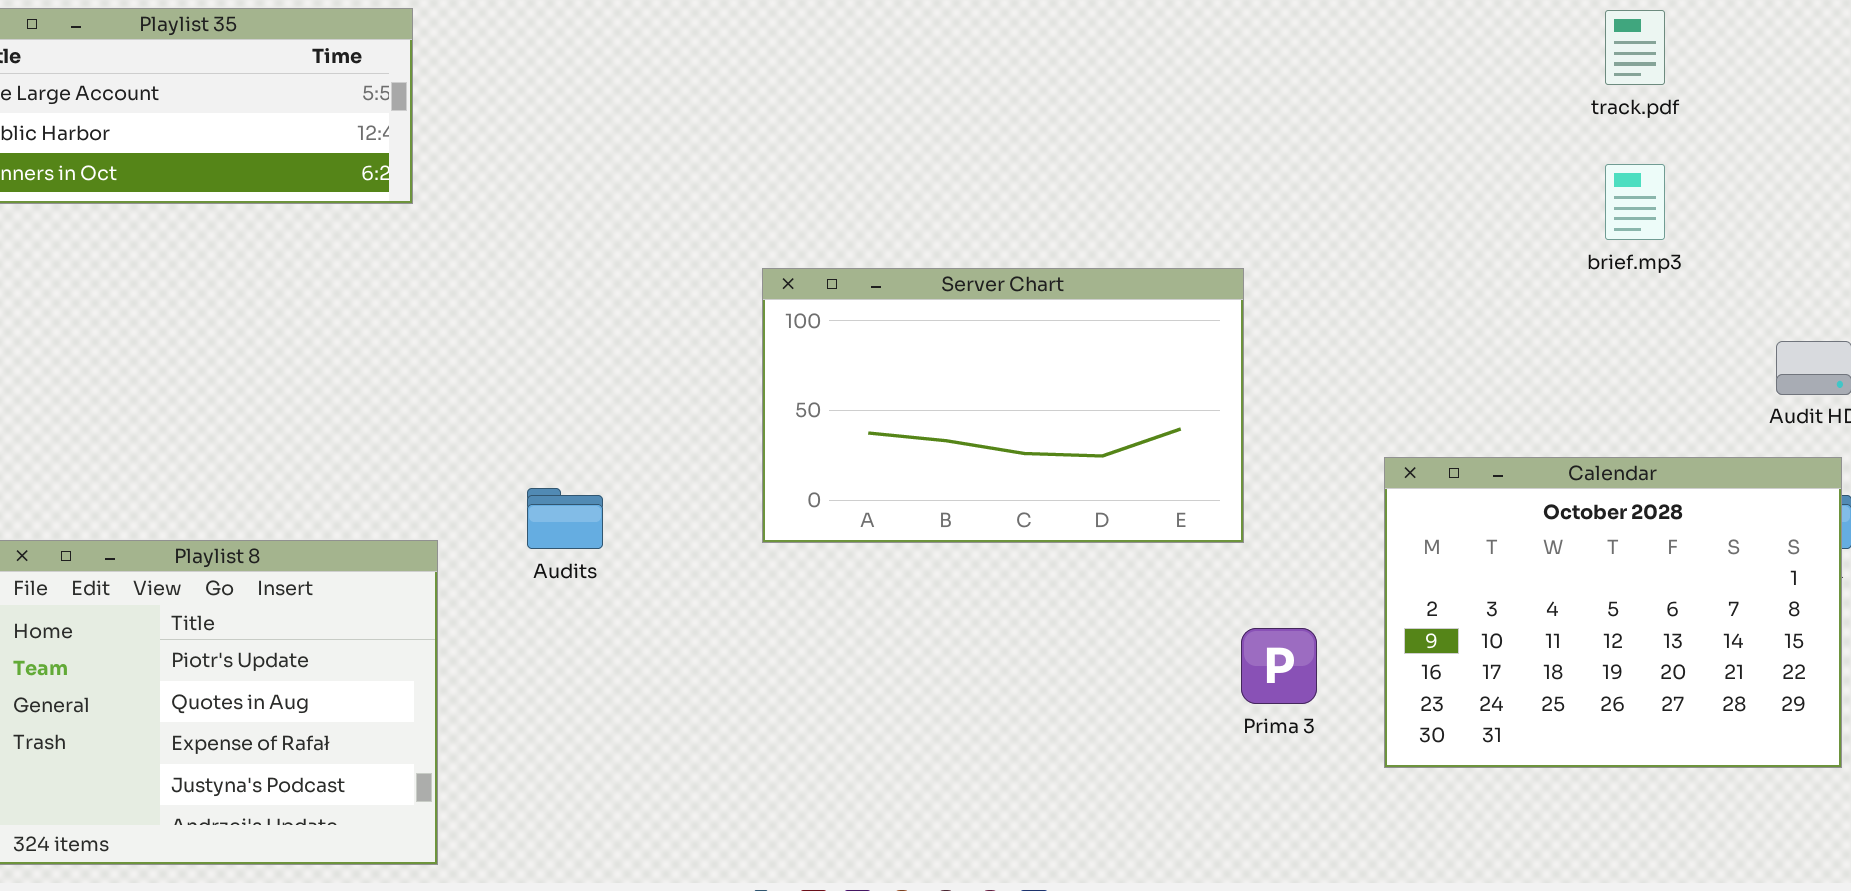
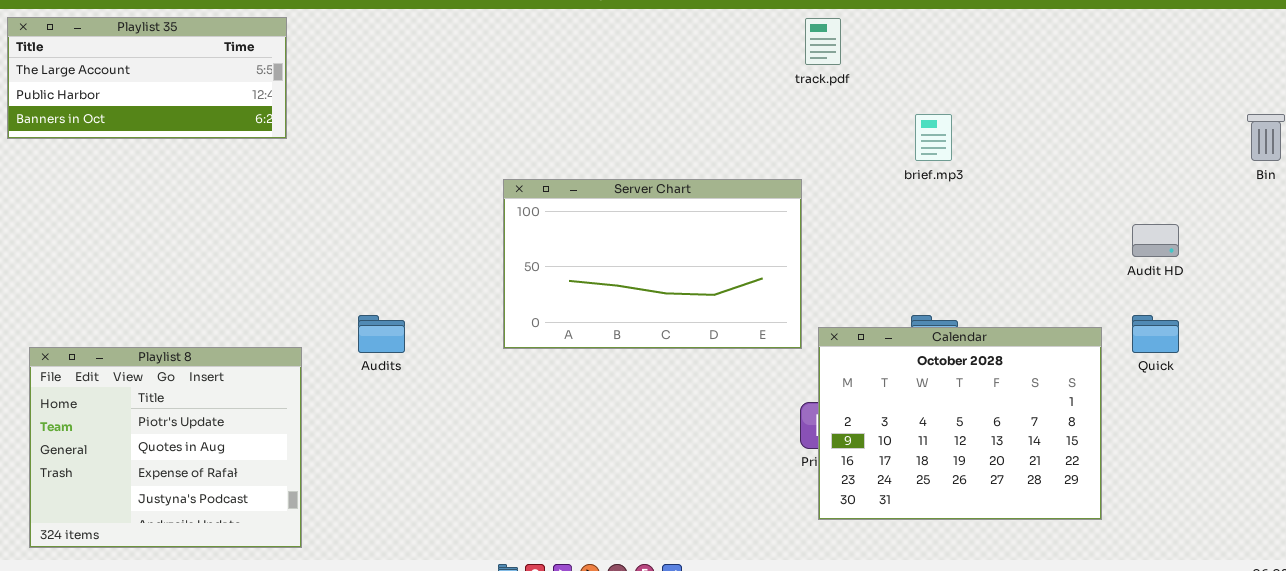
track.pdf: [1605,10,1665,85] -> [805,18,841,65], moved
brief.mp3: [1605,164,1665,240] -> [915,114,952,161], moved
Calendar: [1384,457,1842,768] -> [818,327,1102,520], moved

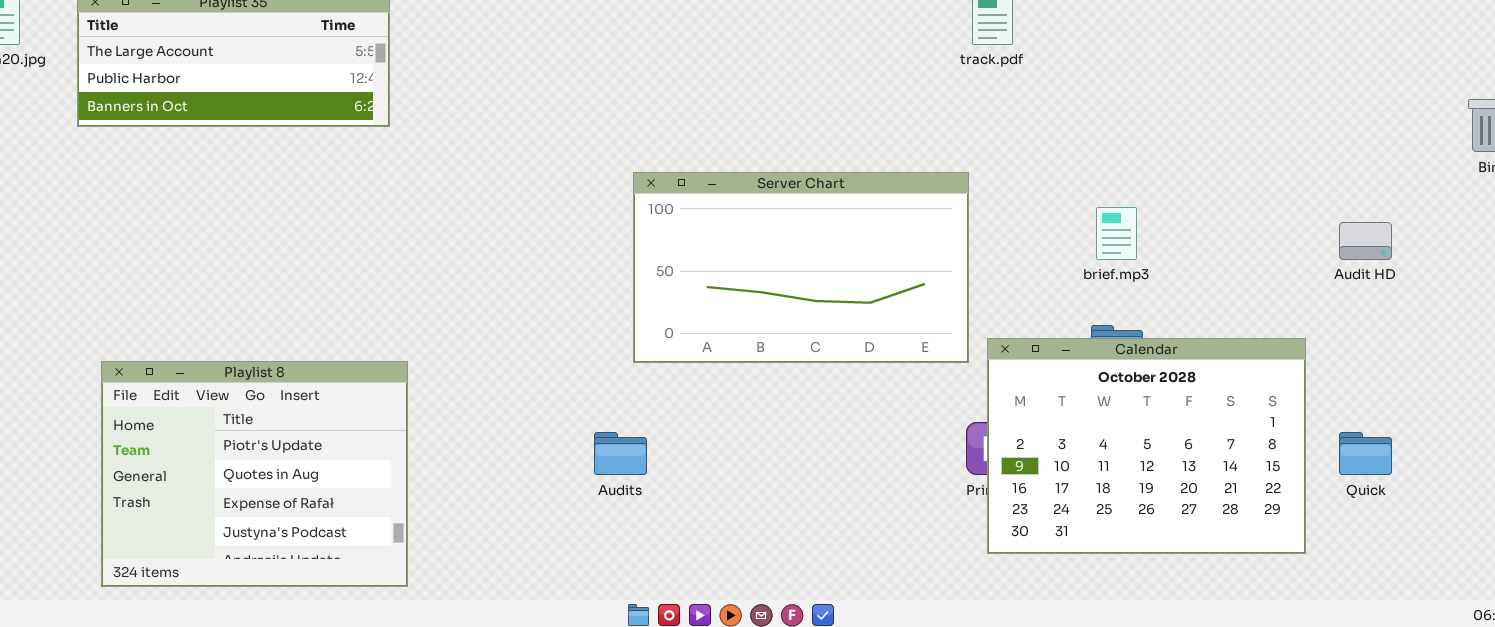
brief.mp3: [915,114,952,161] -> [1096,207,1137,260], moved
Audits: [358,315,405,353] -> [594,432,647,475], moved
Quick: [1132,315,1179,353] -> [1339,432,1392,475], moved

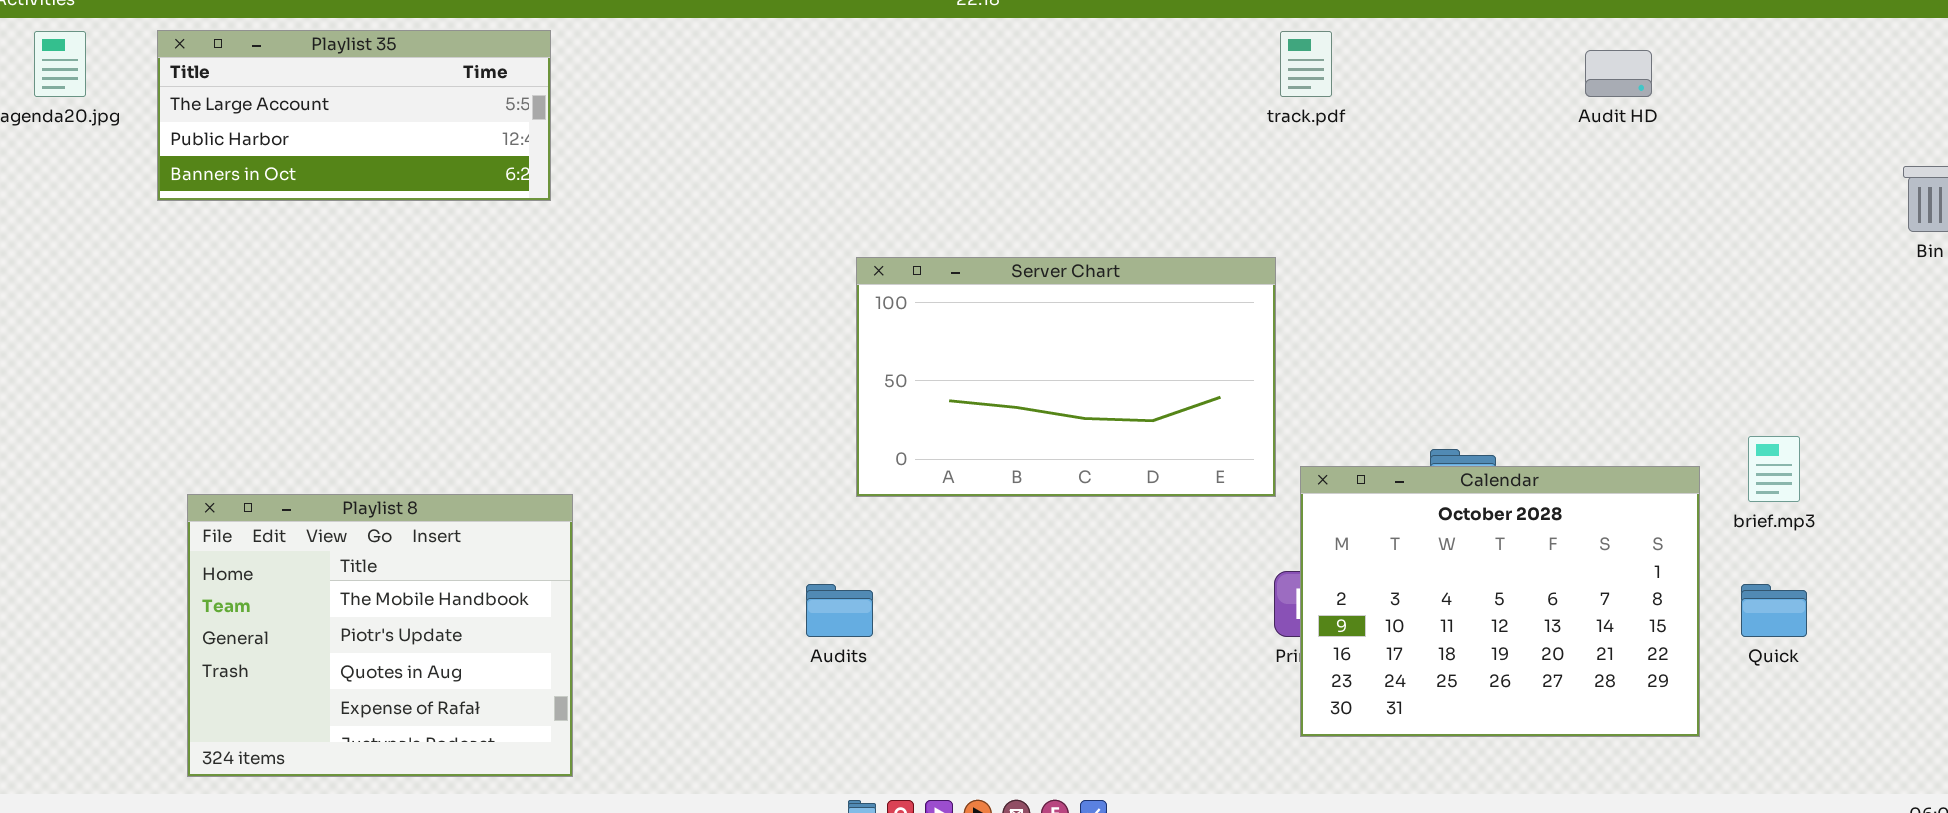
brief.mp3: [1096,207,1137,260] -> [1748,436,1800,502], moved
Audit HD: [1339,222,1392,260] -> [1585,50,1652,97], moved
Playlist 8: [101,361,408,587] -> [187,494,573,777], scrolled up 1 row

